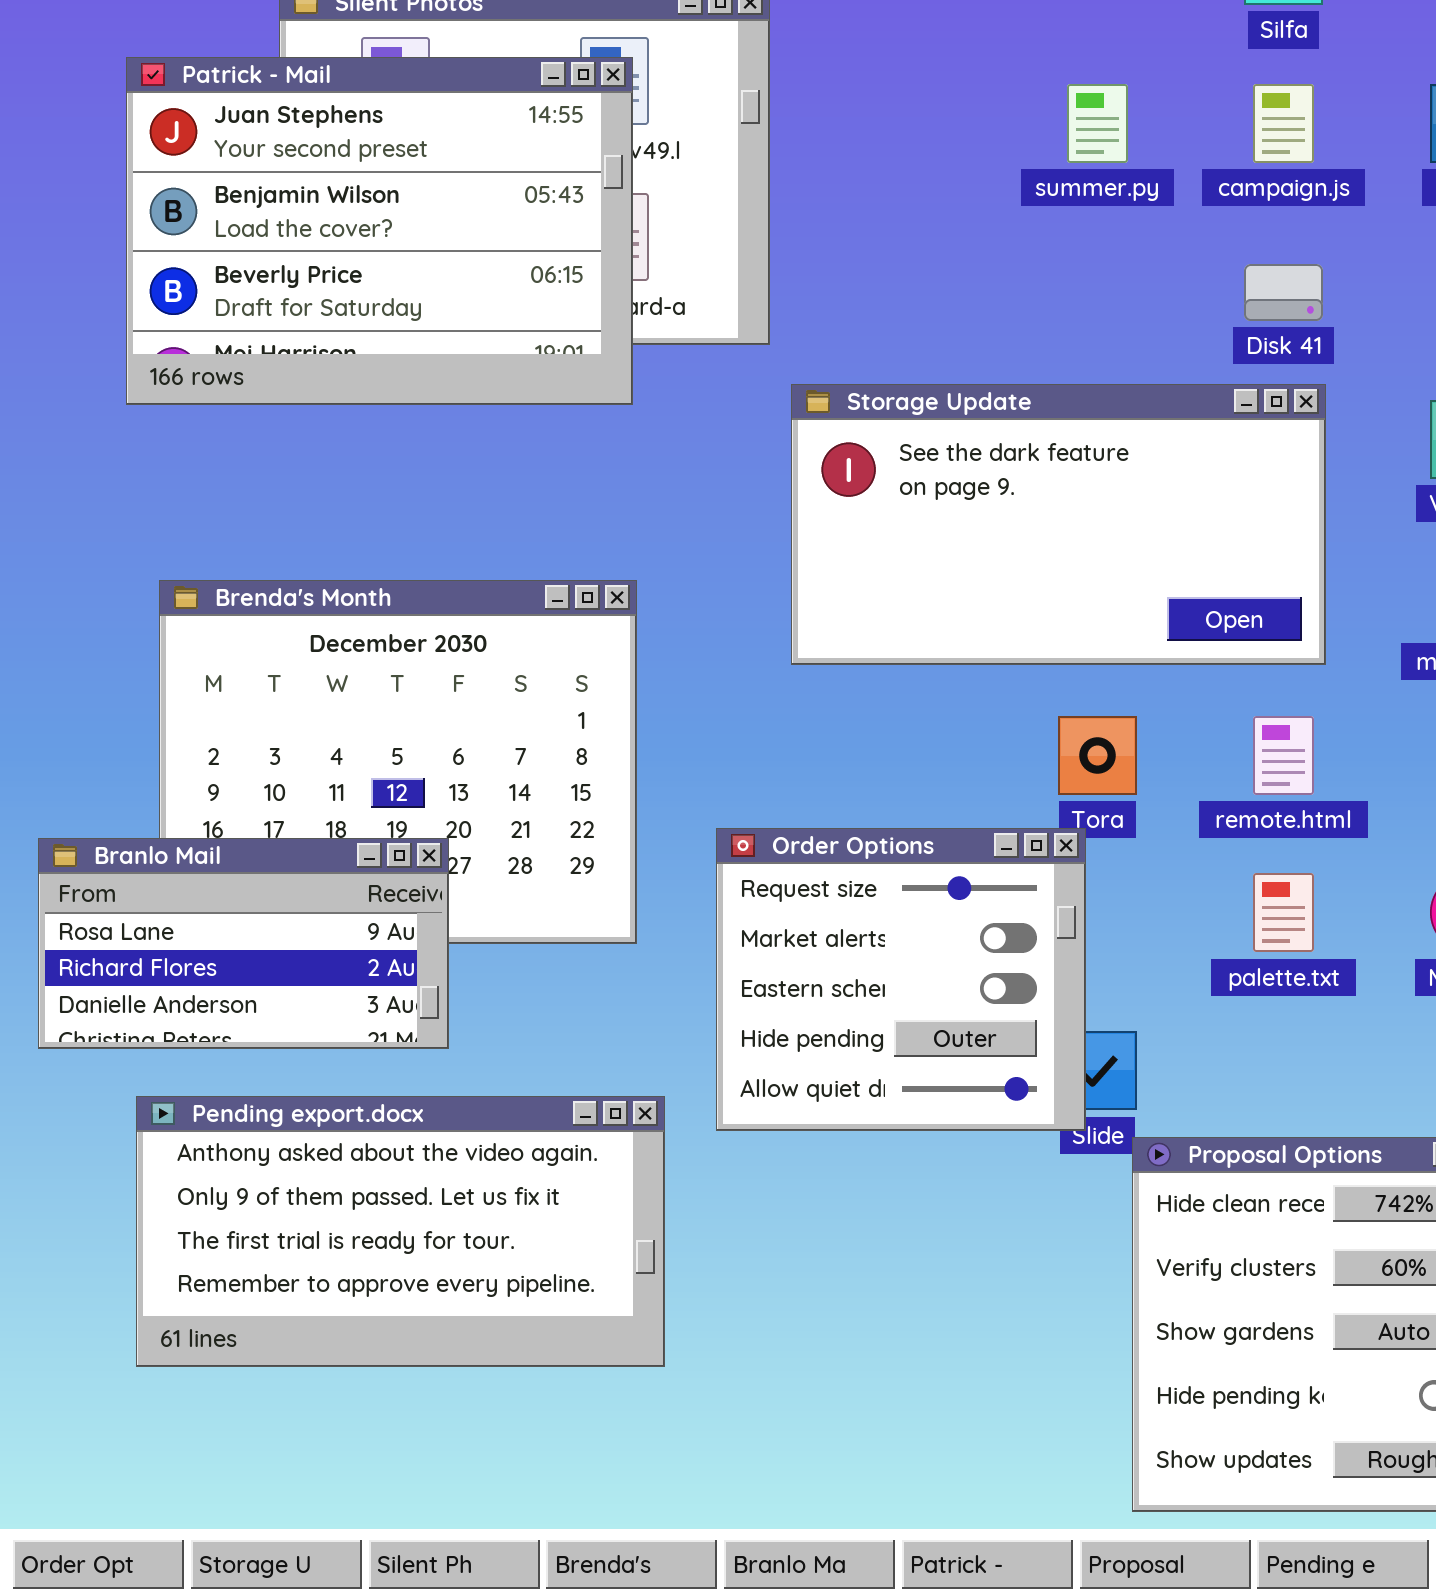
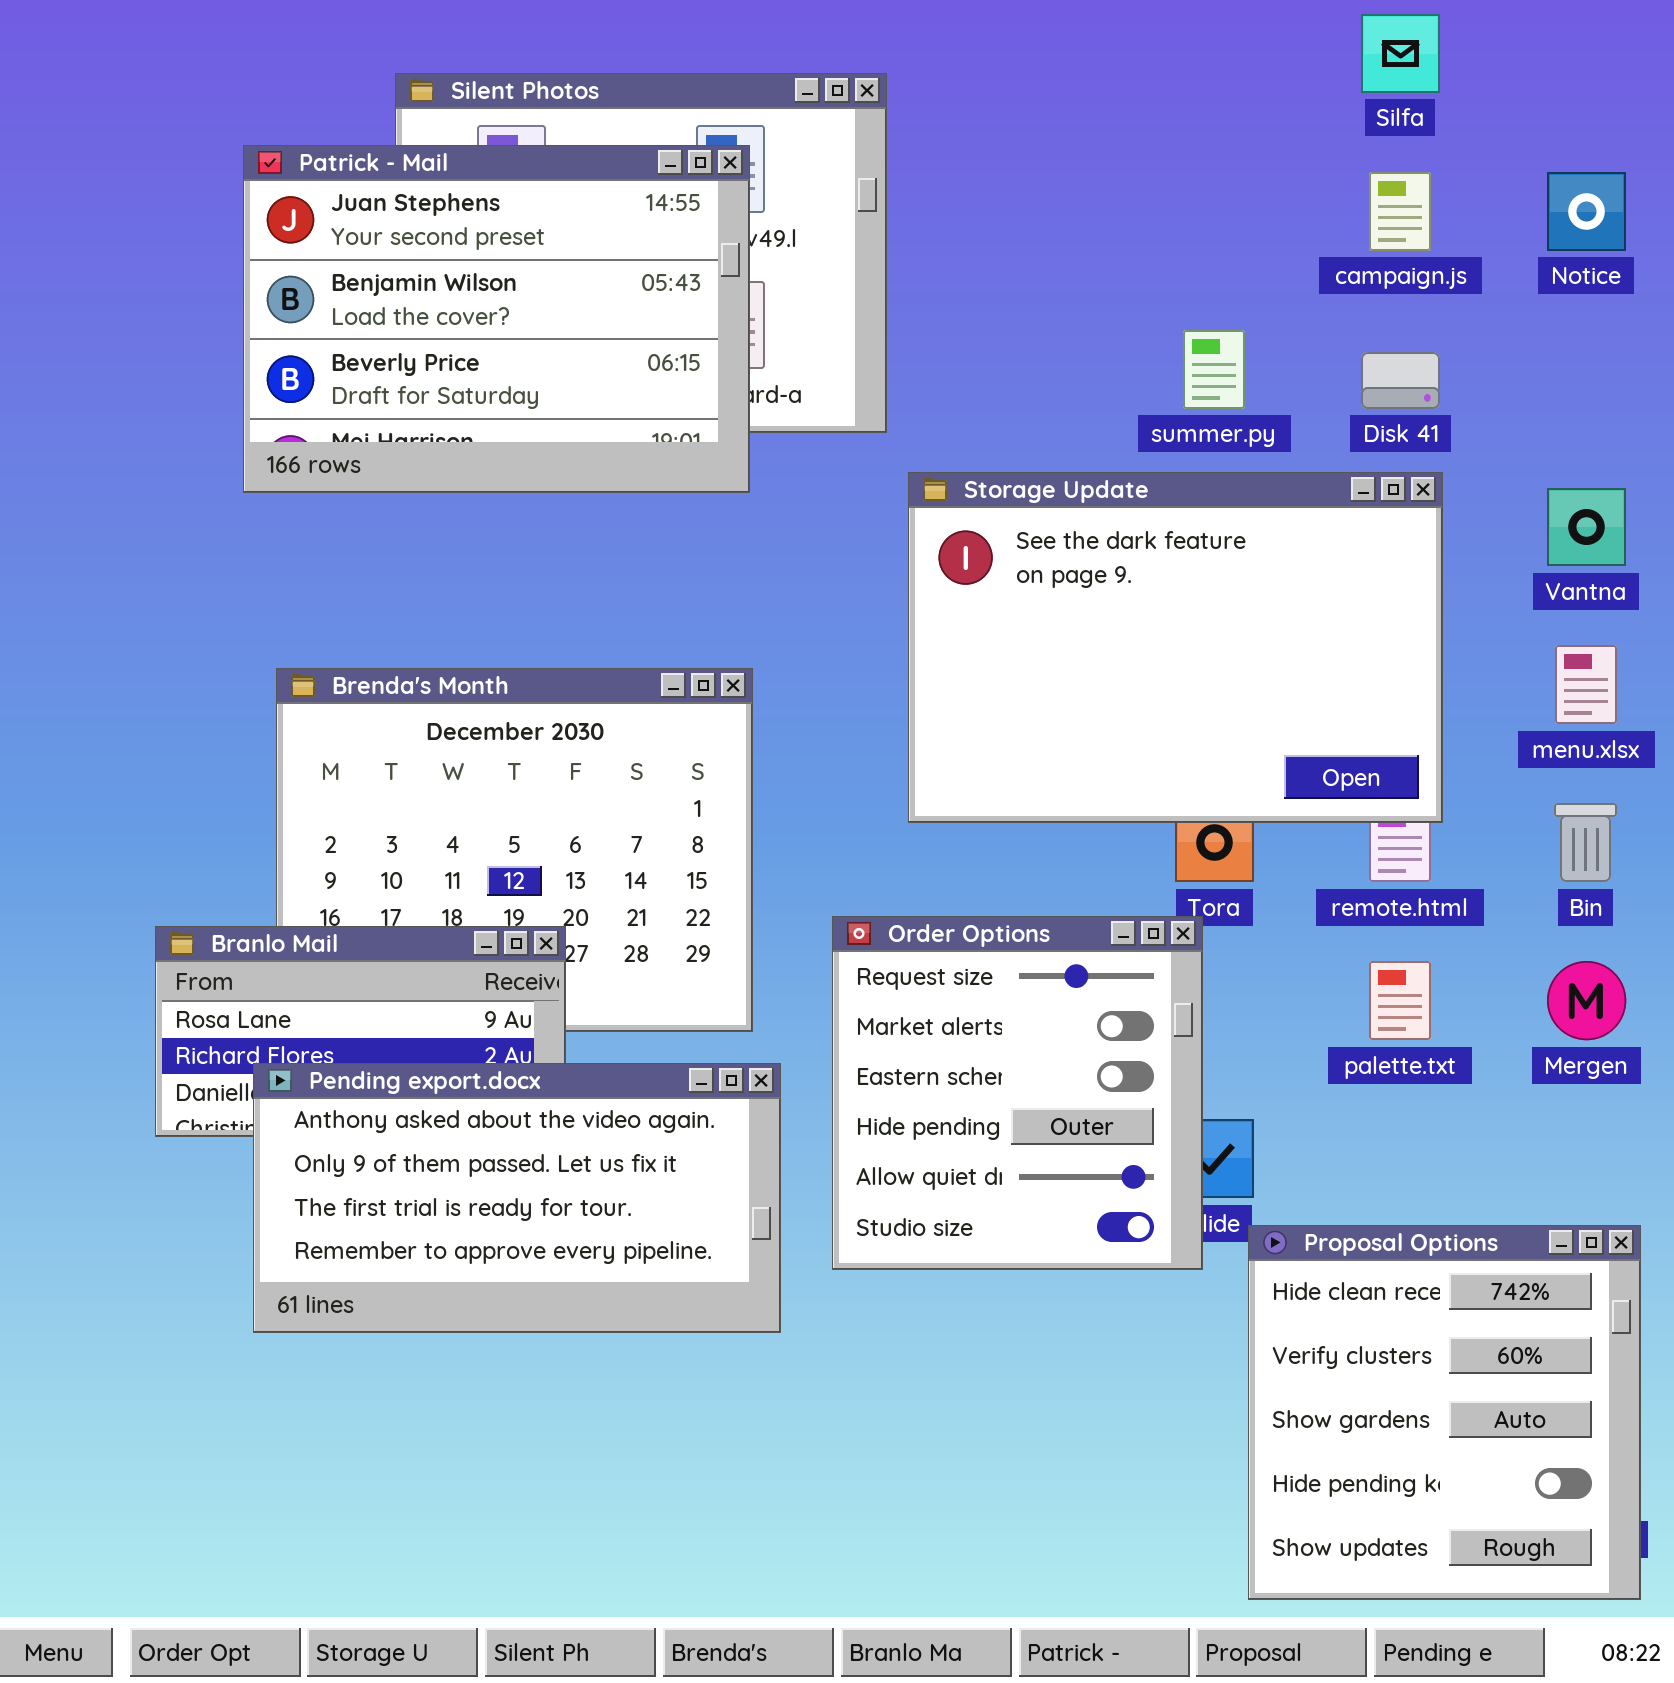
summer.py: [1067,84,1128,163] -> [1183,330,1245,409], moved
Storage Update: [791,384,1326,665] -> [908,472,1443,823], resized
Order Options: [716,828,1086,1131] -> [832,916,1203,1270], resized
Pending export.docx: [136,1096,665,1367] -> [253,1063,781,1333], moved

